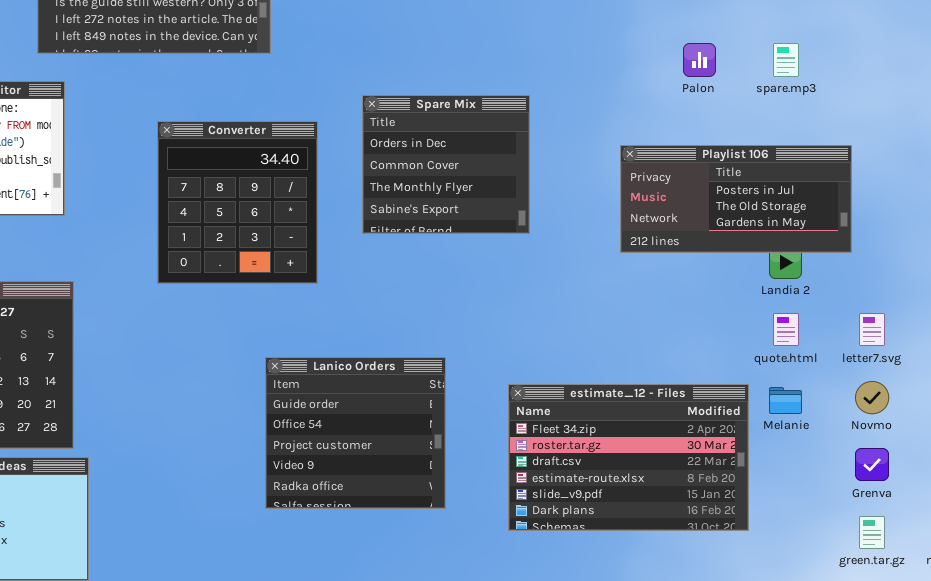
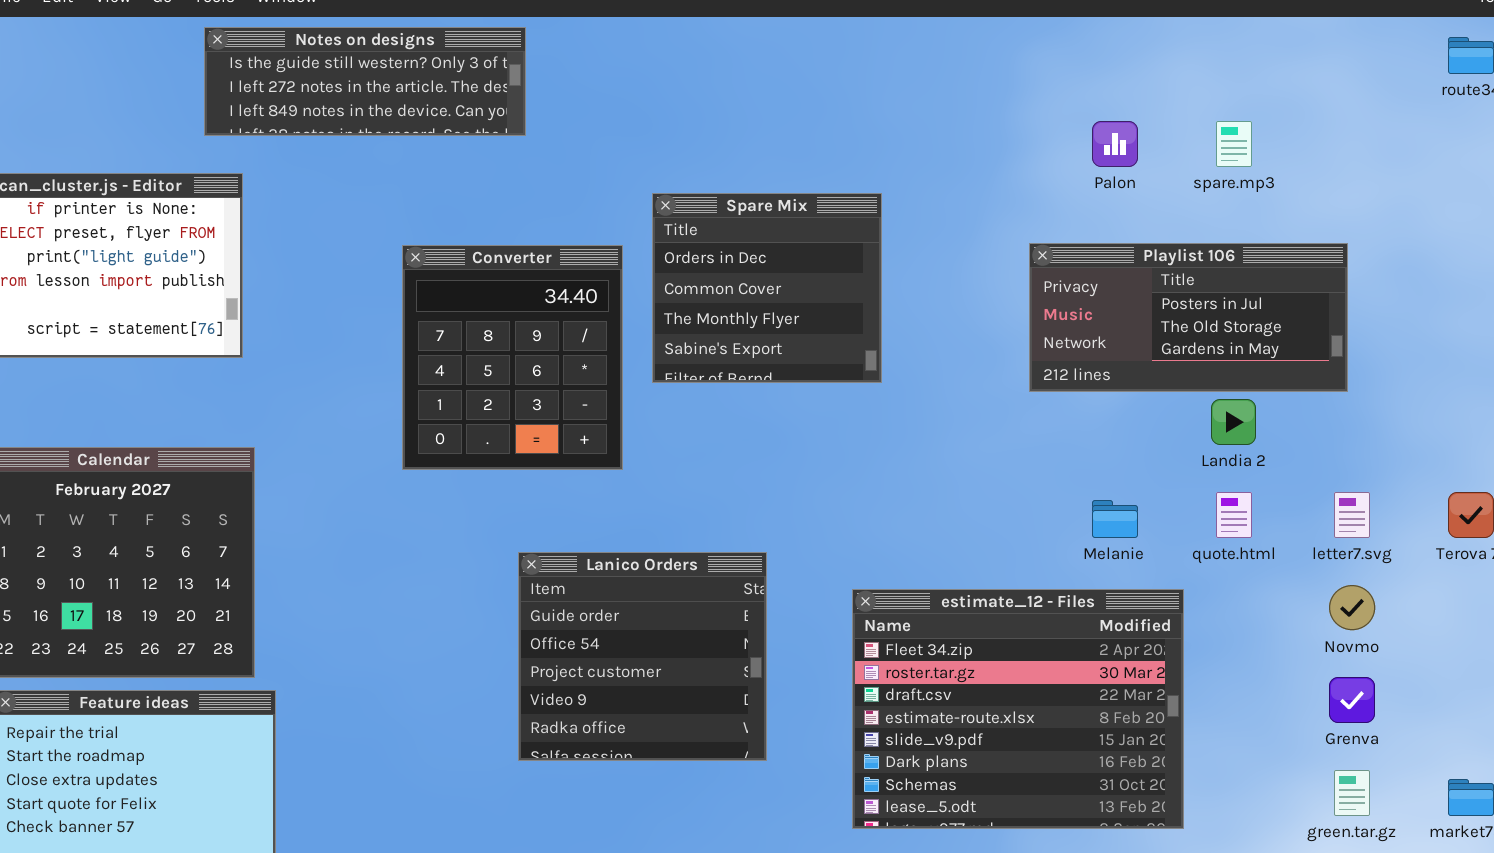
Converter: [157,121,318,284] -> [402,245,623,470], moved
Playlist 106: [620,145,852,253] -> [1029,243,1348,392], moved
estimate_12 - Files: [508,384,749,531] -> [852,589,1184,829], resized
Melanie: [769,387,802,414] -> [1092,500,1138,538], moved

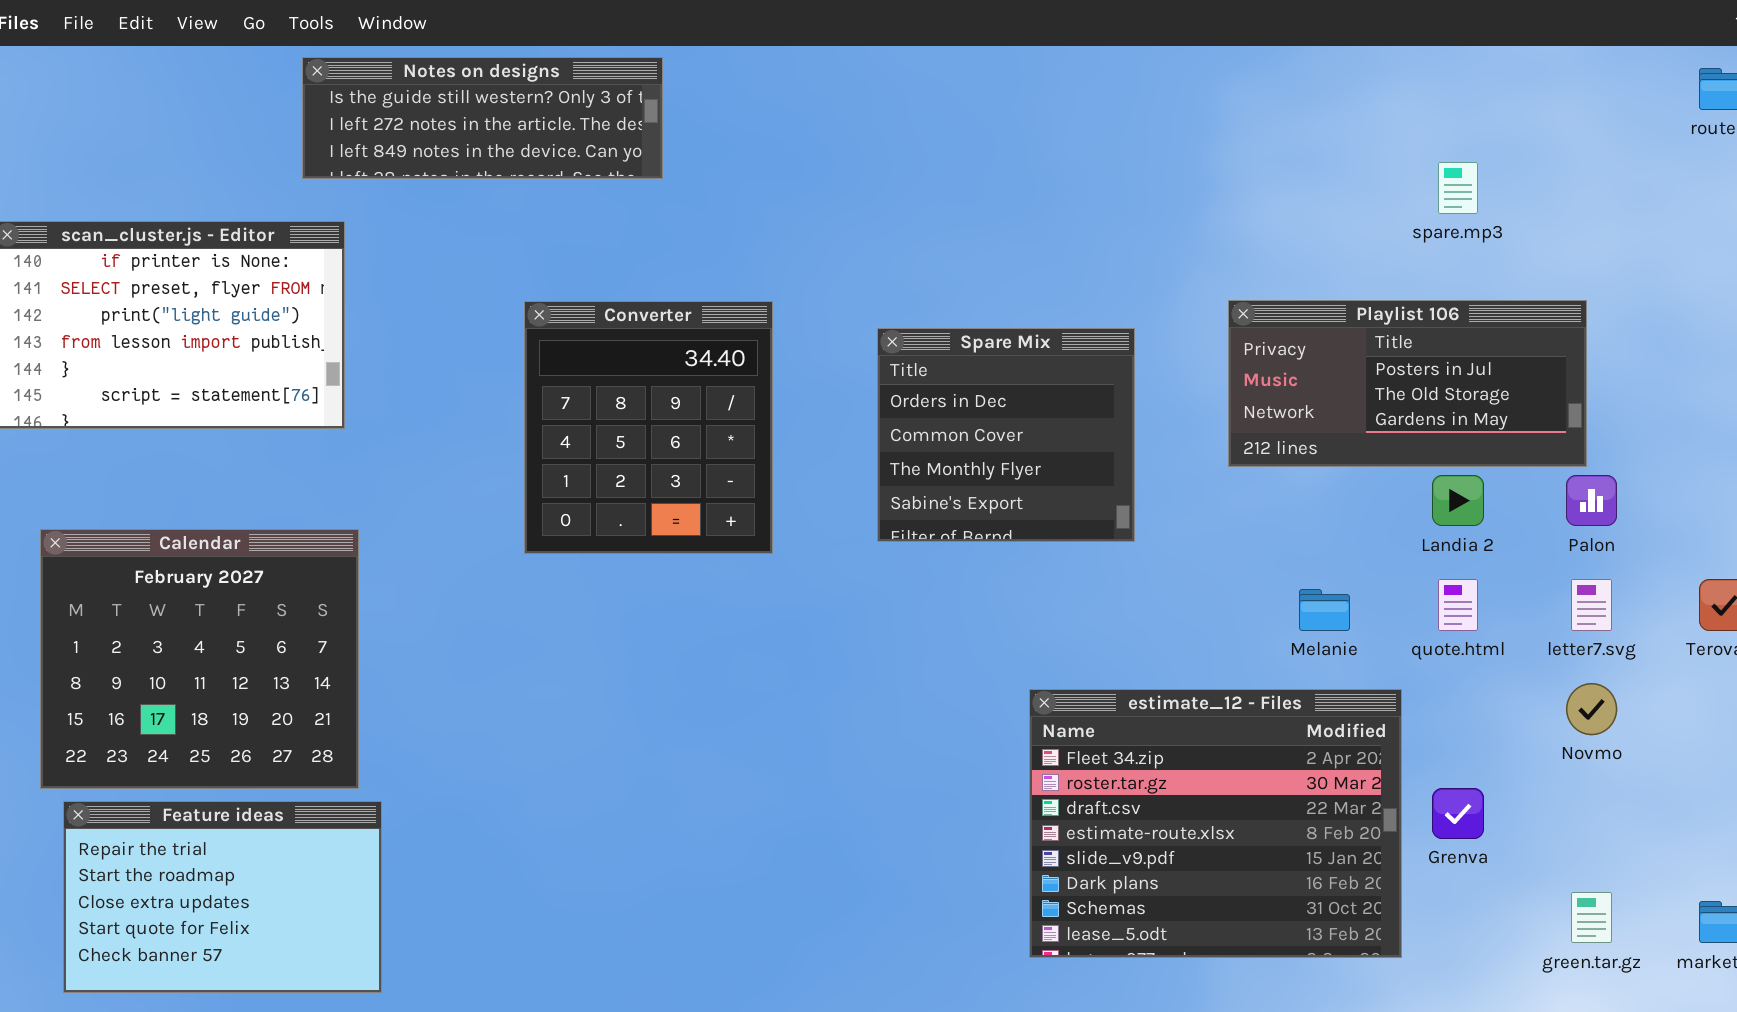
Palon: [1092,121,1138,167] -> [1566,475,1617,526], moved
Spare Mix: [652,193,882,383] -> [877,328,1135,542], moved
Lanico Orders: [518,552,767,761] -> none, closed
Grenva: [1329,677,1375,723] -> [1432,788,1484,839], moved

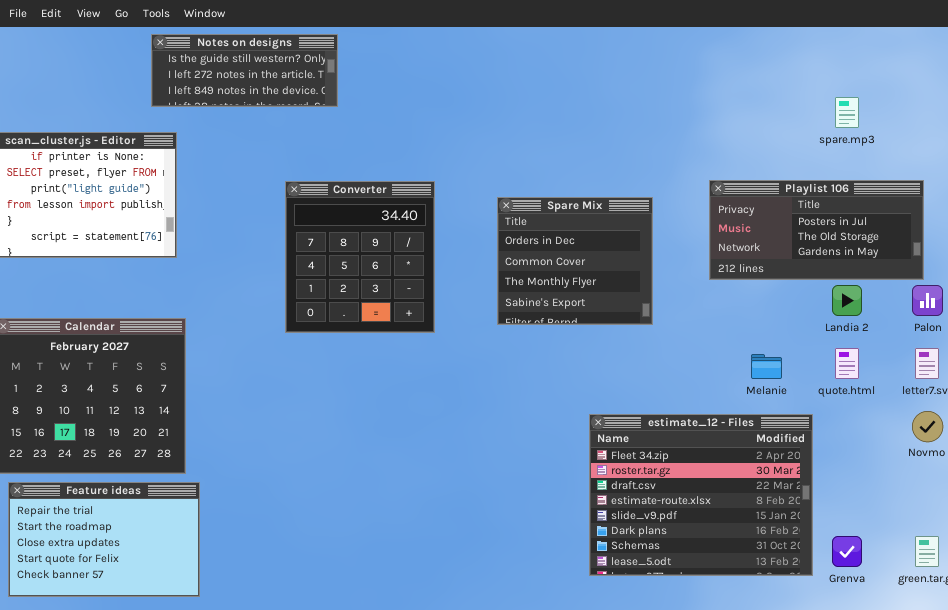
Notes on designs: [302,57,663,179] -> [151,34,338,107], resized
Grenva: [1432,788,1484,839] -> [832,536,862,567], moved

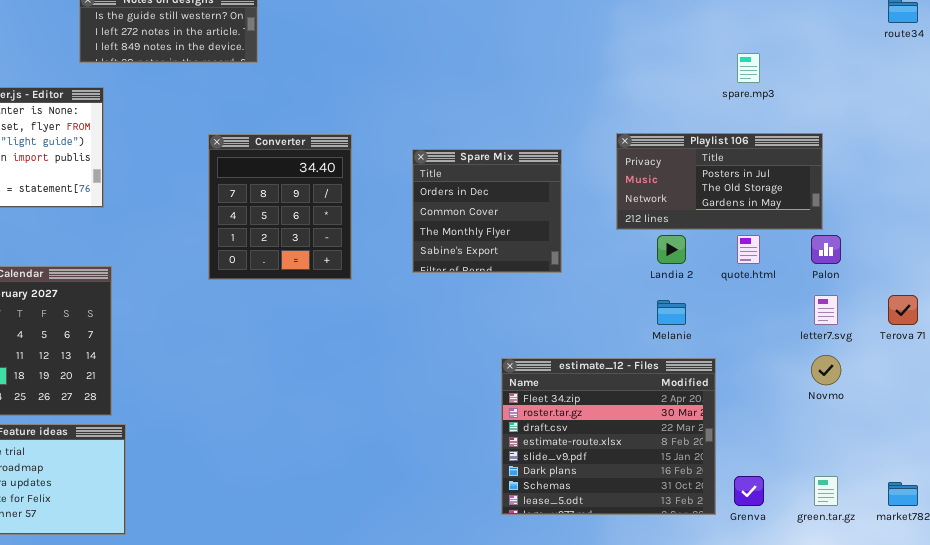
Landia 2: [832,285,862,316] -> [657,235,686,264], moved
quote.html: [835,348,859,379] -> [737,235,760,264], moved

